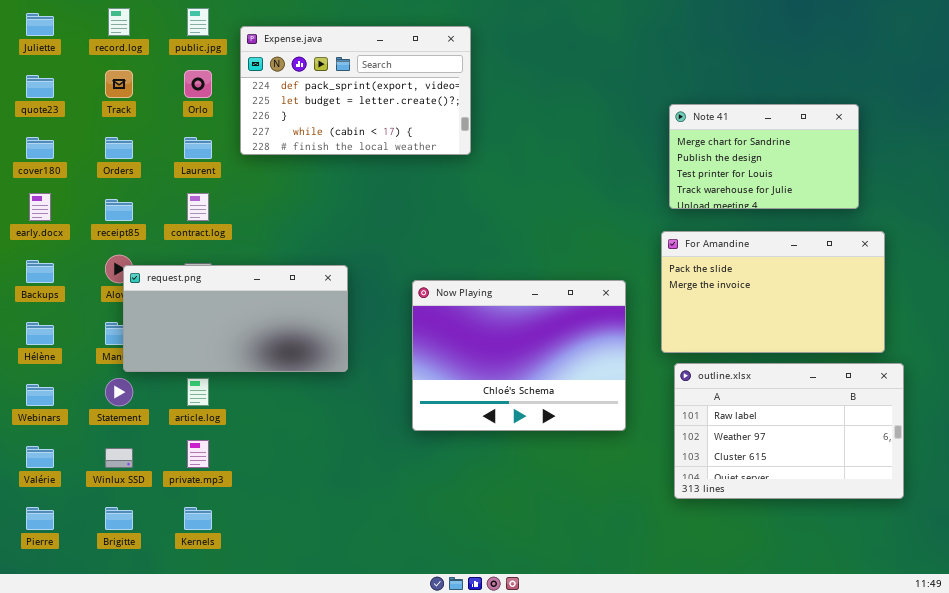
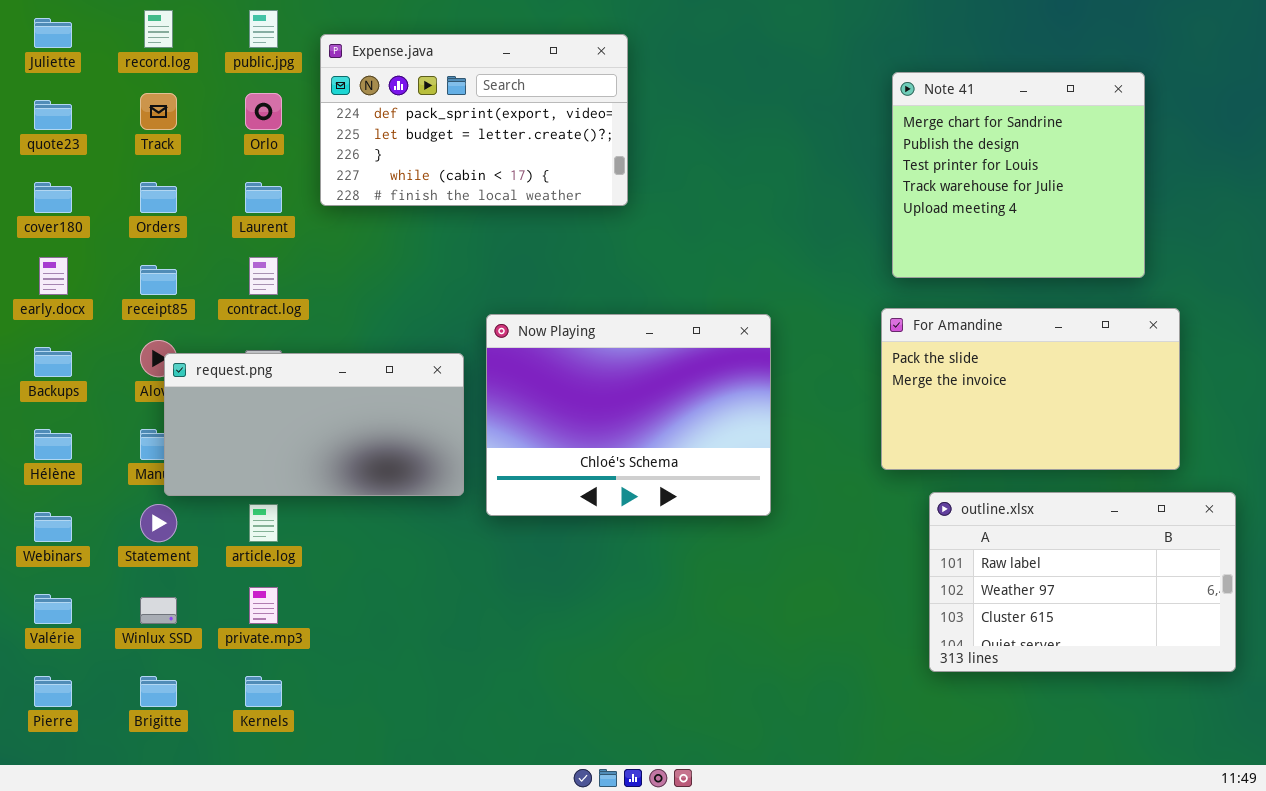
Note 41: [669,104,859,209] -> [892,72,1145,278], resized
Now Playing: [412,280,626,431] -> [486,314,771,516], moved
outline.xlsx: [674,363,904,499] -> [929,492,1236,672], moved

